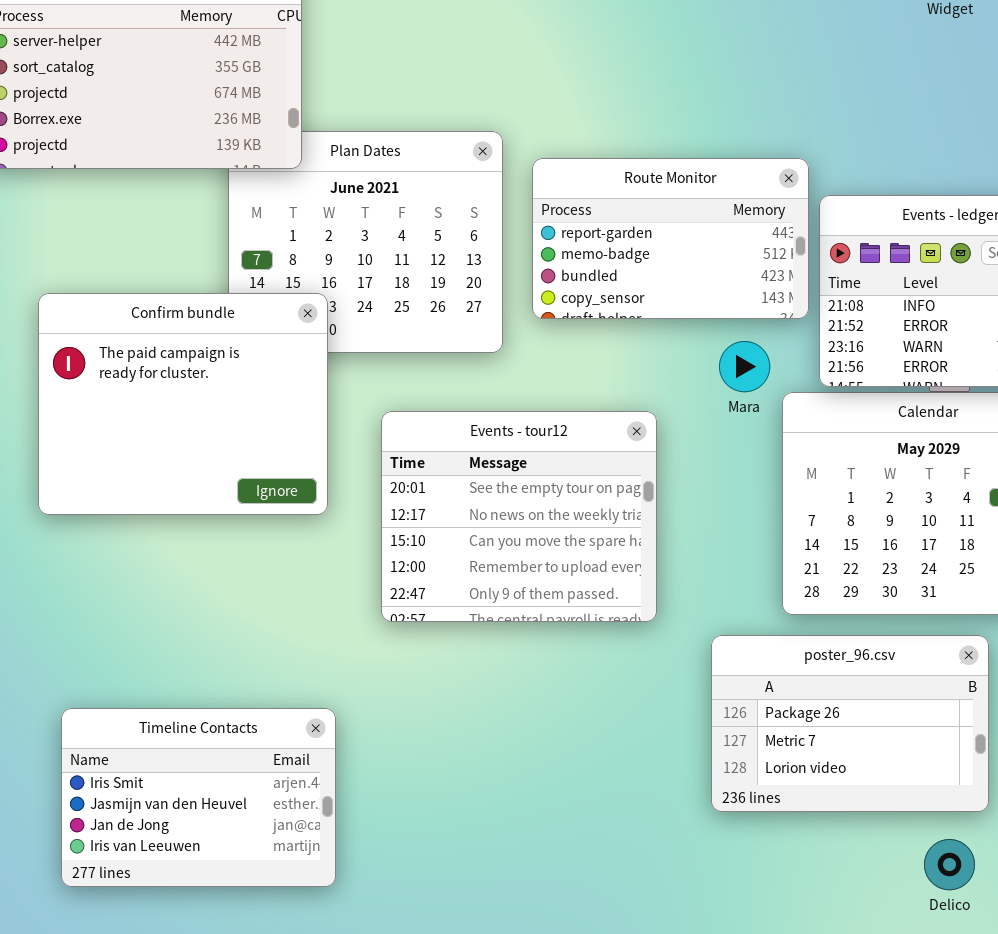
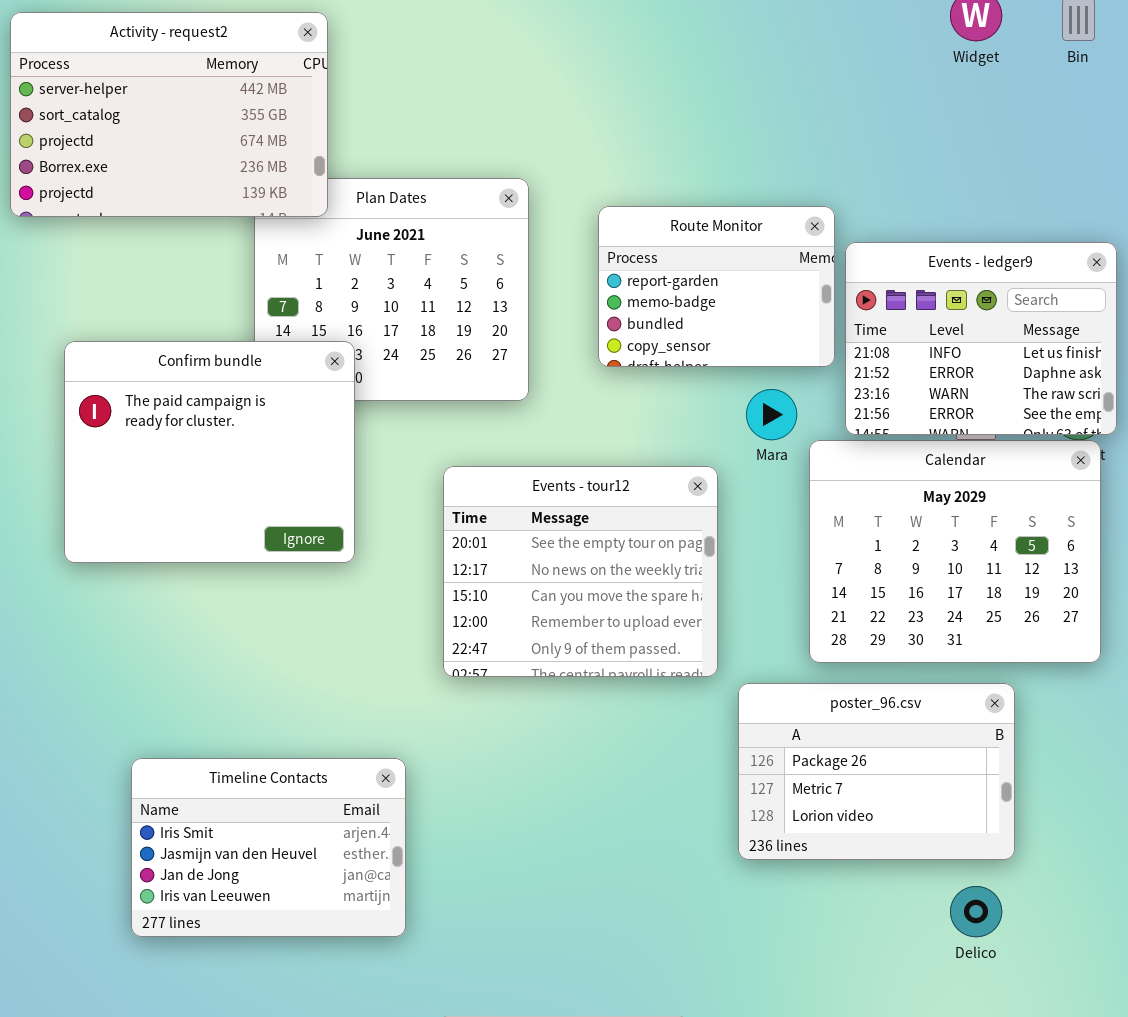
Route Monitor: [532,158,809,319] -> [598,206,835,367], resized
Events - tour12: [381,411,657,622] -> [443,466,718,677], moved
Timeline Contacts: [61,708,336,887] -> [131,758,406,937], moved

